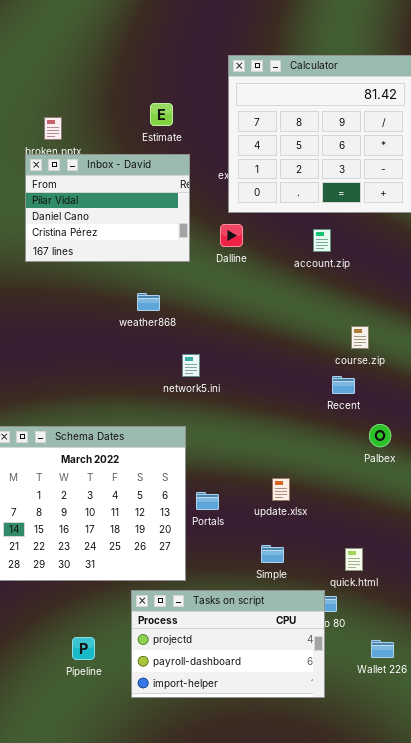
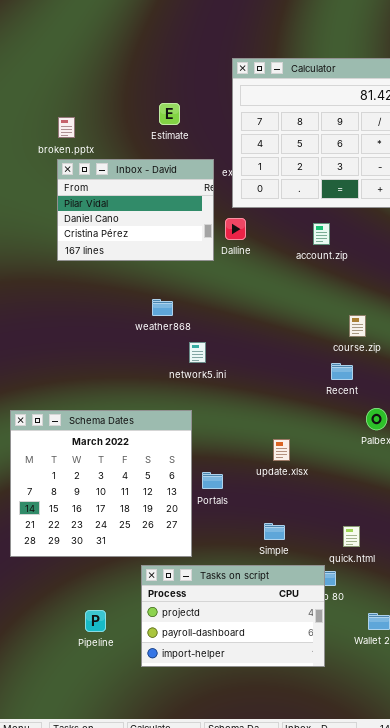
Inbox - David: [25,154,190,262] -> [57,159,214,261], moved
weather868: [137,293,160,311] -> [152,299,173,316], moved
update.xlsx: [272,478,290,501] -> [273,439,290,461], moved

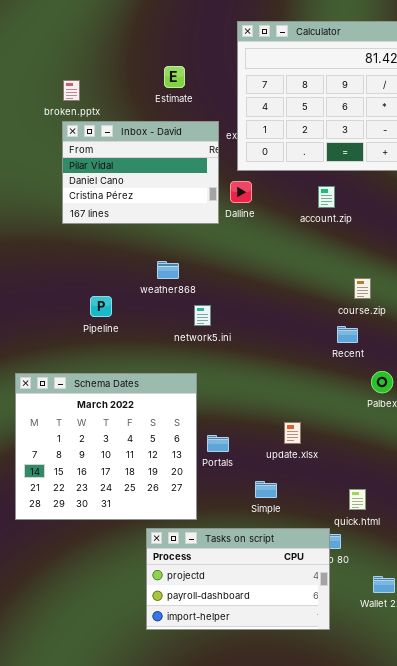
update.xlsx: [273,439,290,461] -> [284,422,301,444], moved
Simple: [264,523,285,540] -> [255,481,277,498], moved
Pipeline: [85,610,106,632] -> [90,296,112,317], moved

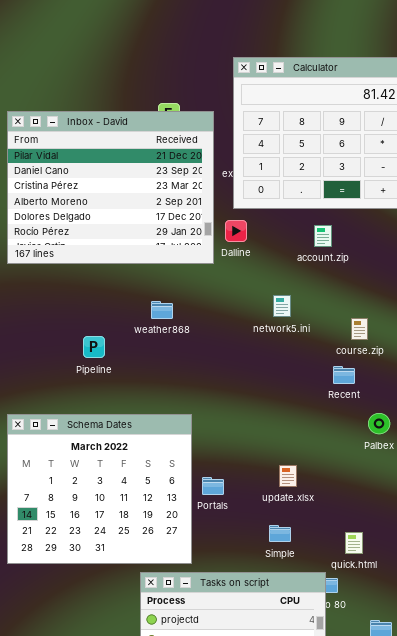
Inbox - David: [62,121,219,224] -> [7,111,214,264], resized
network5.ini: [194,305,211,326] -> [273,295,291,317], moved
Simple: [255,481,277,498] -> [269,525,291,542], moved

